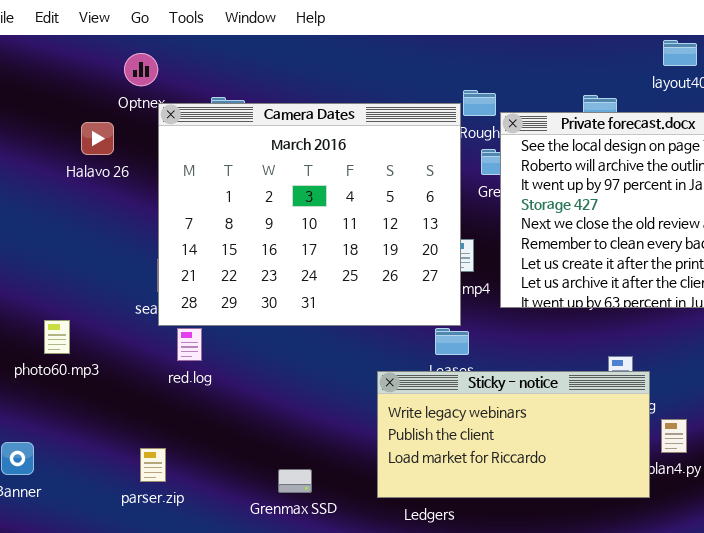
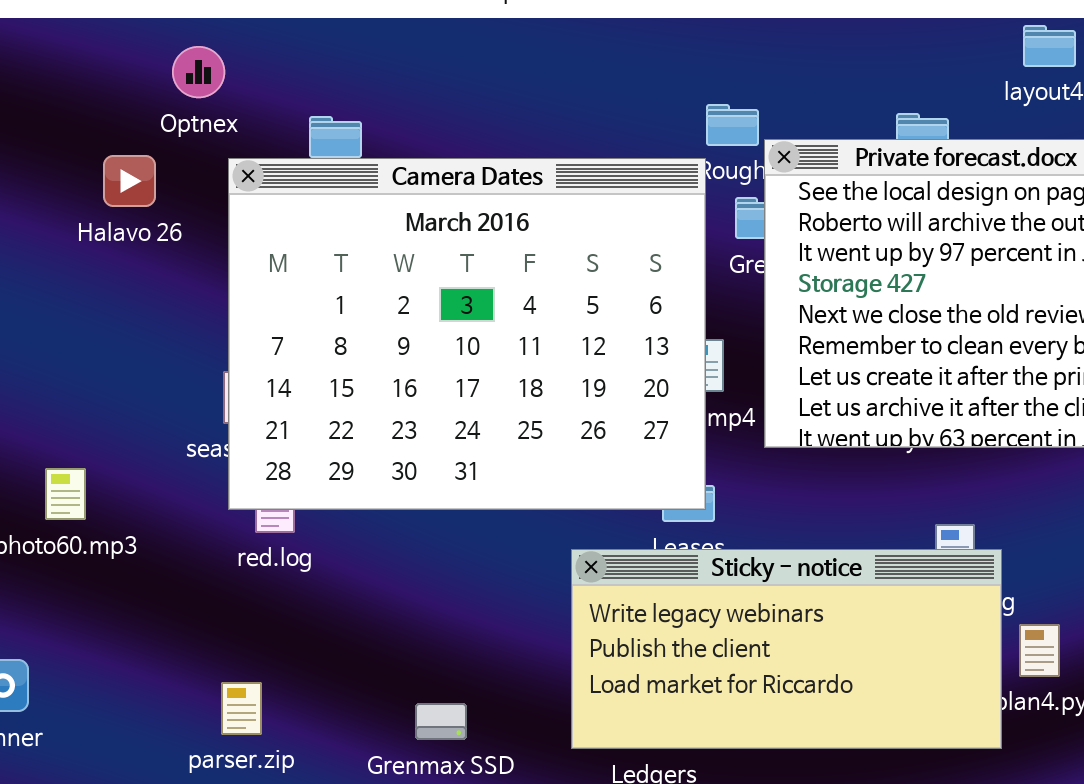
Camera Dates: [158,103,461,326] -> [228,158,706,510], moved
parser.zip: [140,448,166,482] -> [221,682,262,735], moved

